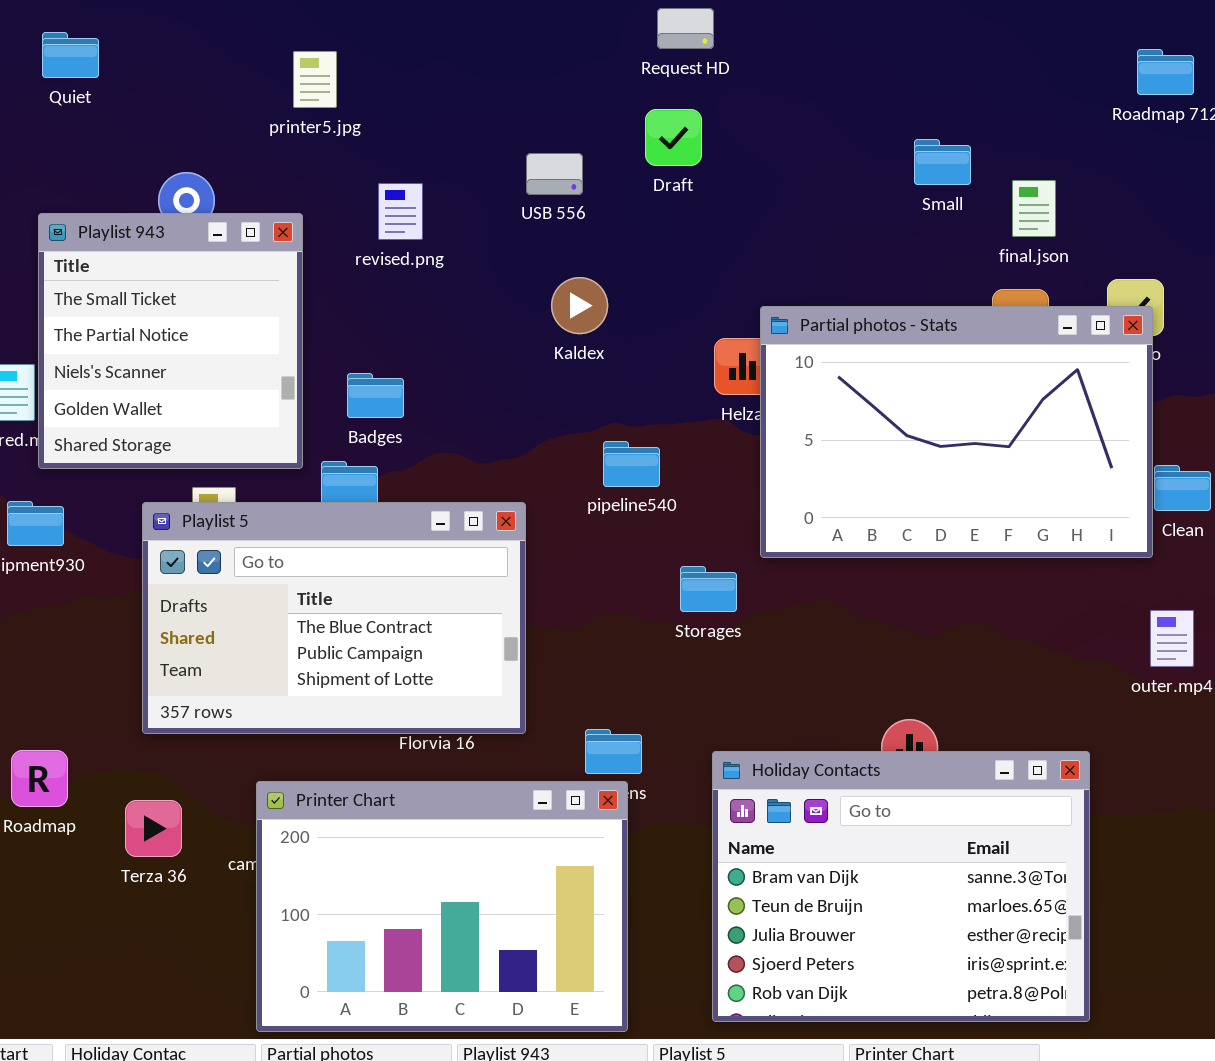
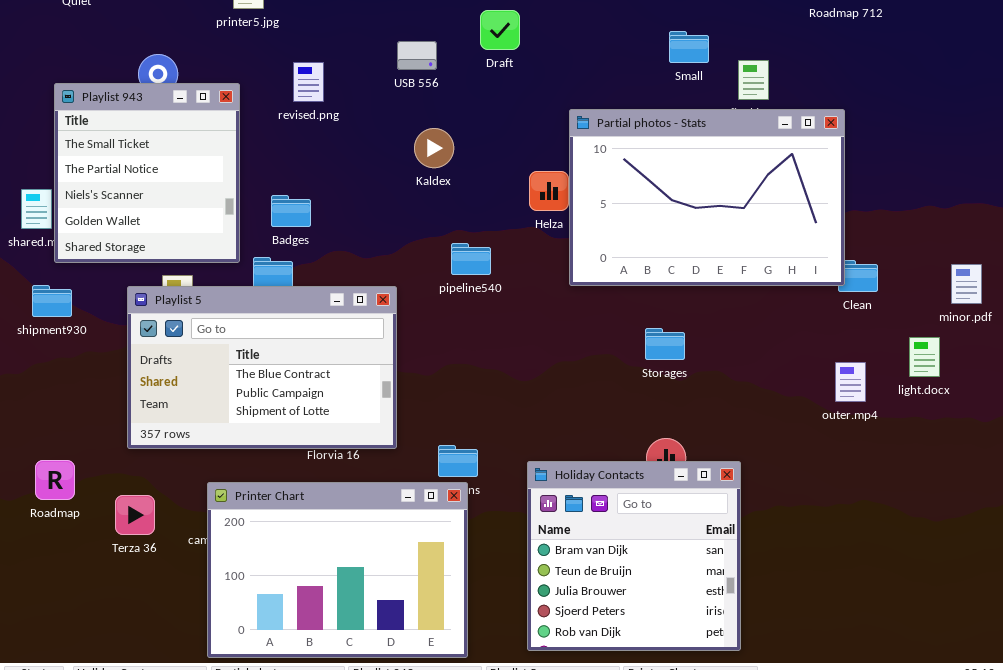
Partial photos - Stats: [760,306,1153,558] -> [569,109,845,286], moved
Storages: [680,566,737,612] -> [645,328,685,360], moved
Holiday Contacts: [712,751,1090,1022] -> [527,461,741,651], resized

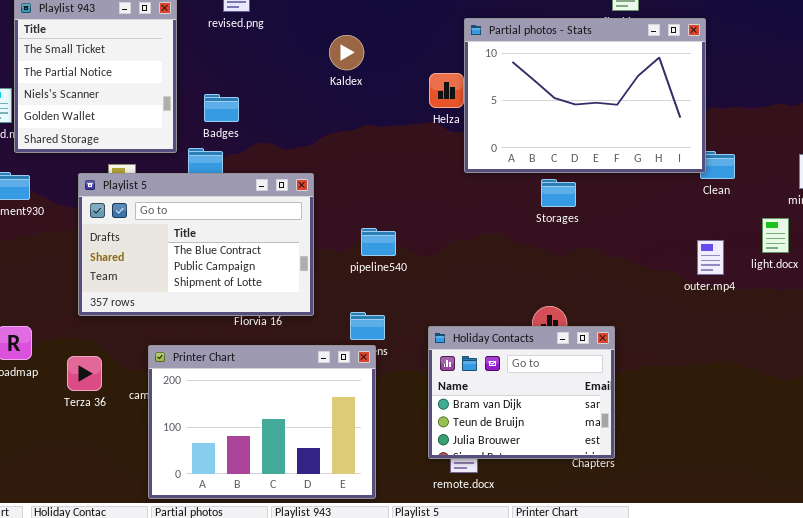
pipeline540: [451,243,491,275] -> [361,228,396,256], moved
Storages: [645,328,685,360] -> [541,179,576,207], moved
Holiday Contacts: [527,461,741,651] -> [428,326,615,459], resized

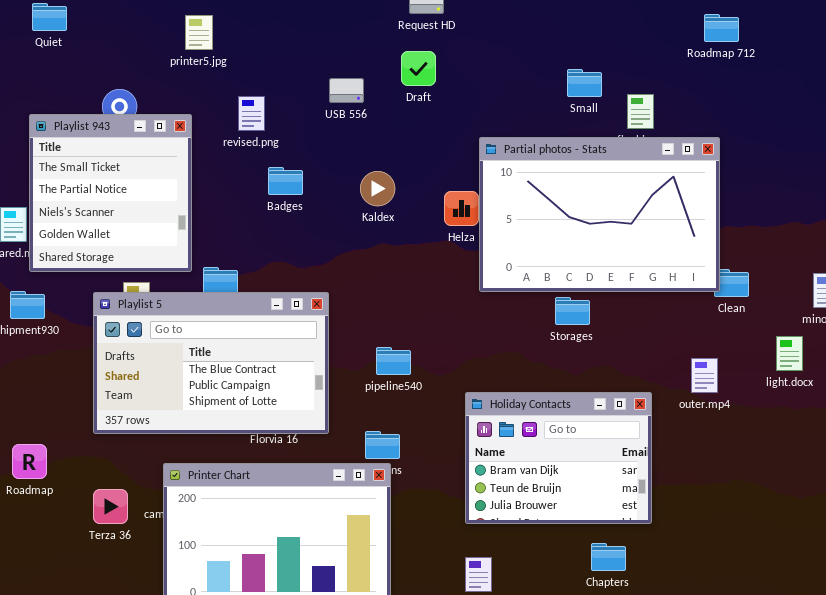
Kaldex: [329,35,364,70] -> [360,171,395,206], moved
Badges: [204,94,239,122] -> [268,167,303,195], moved
outer.mp4: [697,240,724,275] -> [691,358,718,393], moved
Holiday Contacts: [428,326,615,459] -> [465,392,652,524], moved
Terza 36: [67,356,102,391] -> [93,489,128,524], moved

